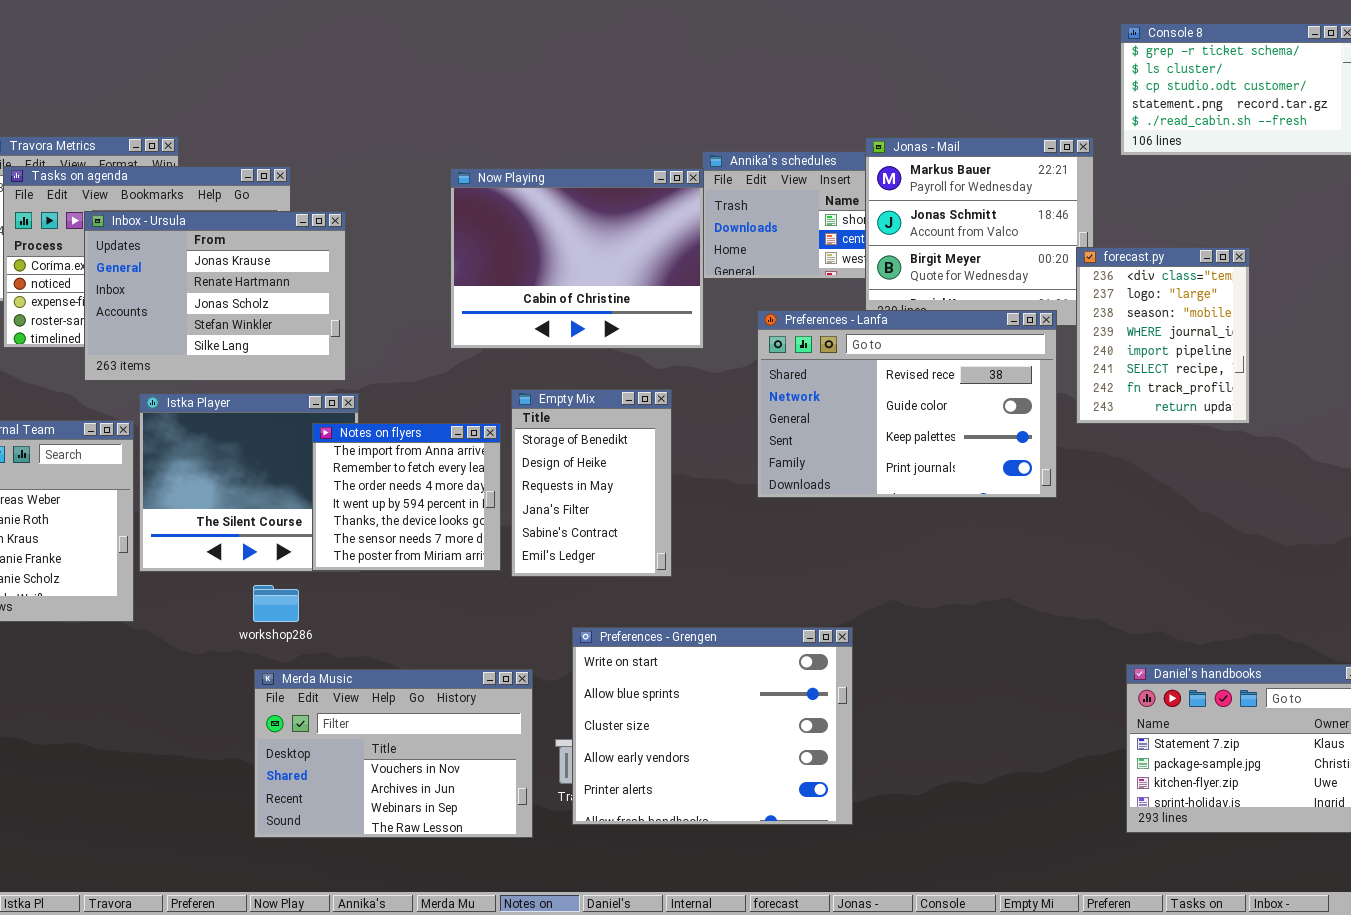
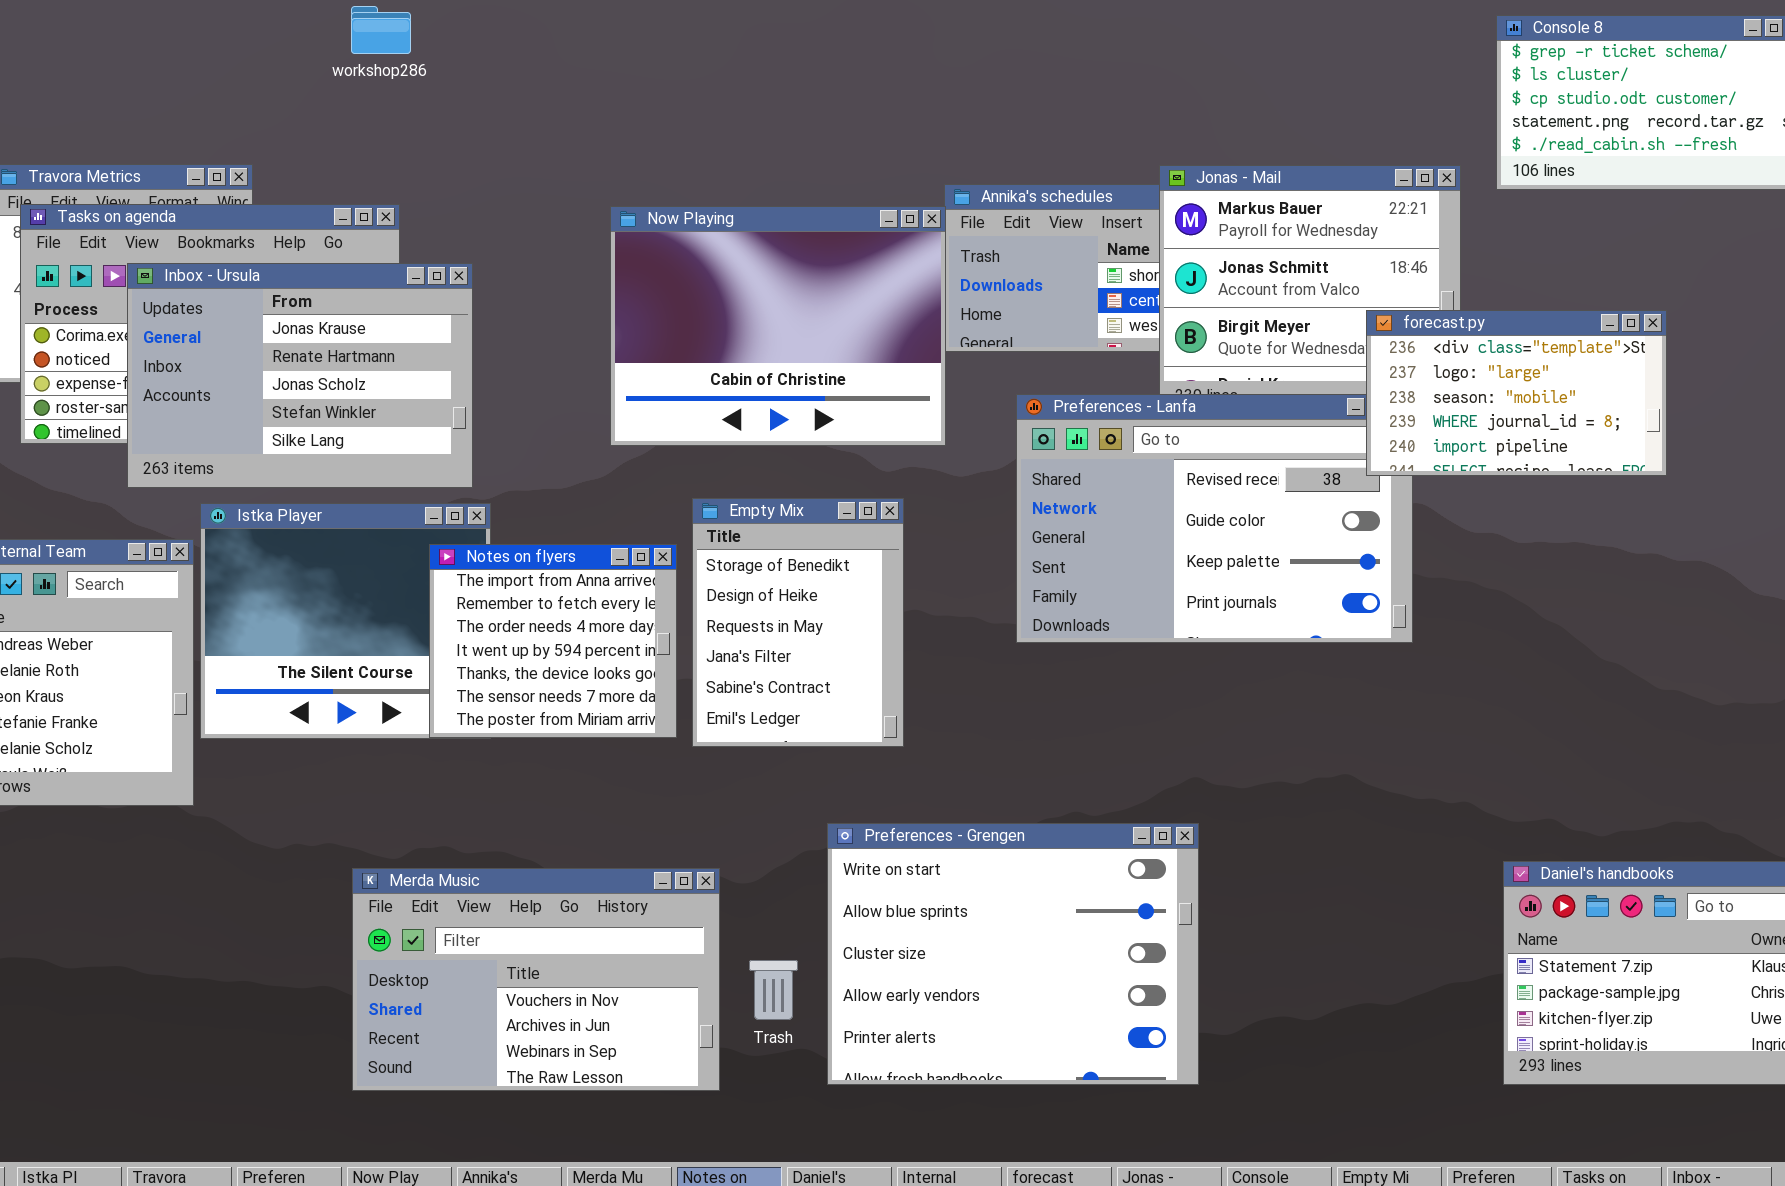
forecast.py: [1076,247,1250,424] -> [1366,310,1667,476], resized
workshop286: [253,585,299,622] -> [351,6,411,54], moved
Preferences - Grengen: [572,627,853,825] -> [827,823,1199,1085], moved

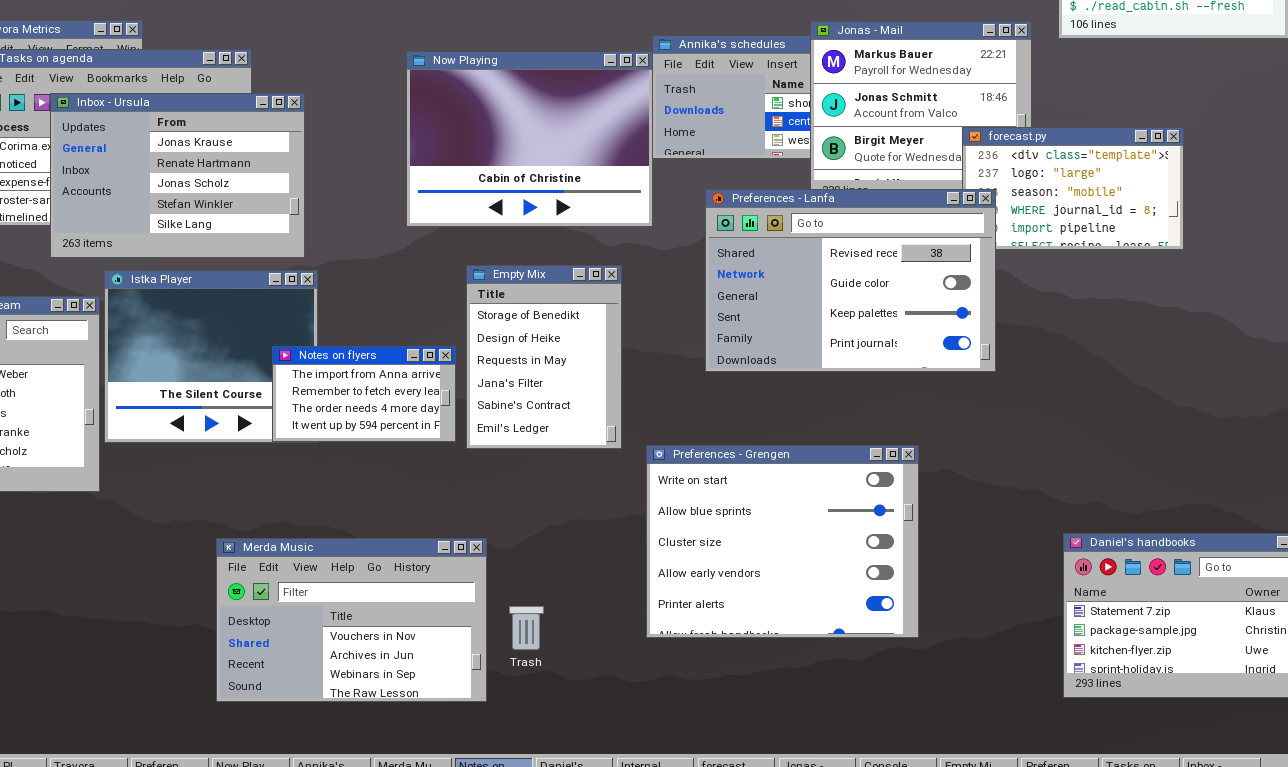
Preferences - Lanfa: [1016,394,1413,643] -> [705,189,996,372], raised
Notes on flyers: [429,544,677,738] -> [272,346,456,442], resized
Preferences - Grengen: [827,823,1199,1085] -> [646,445,919,638], moved

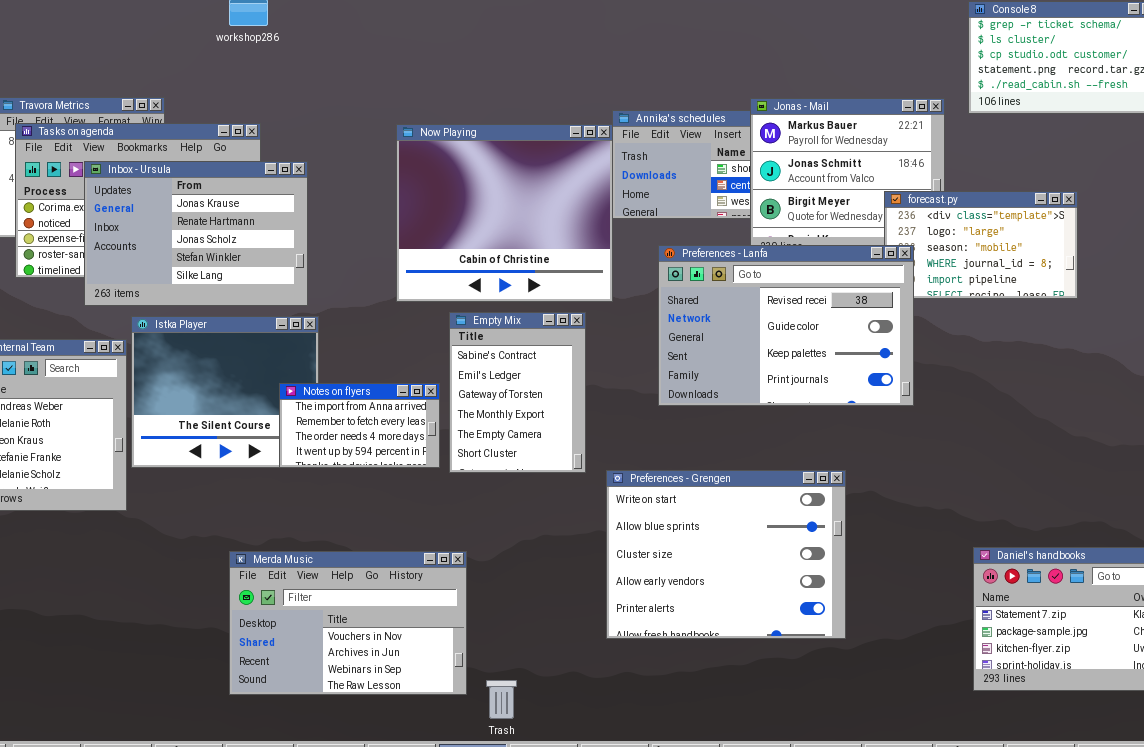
Now Playing: [406,51,653,227] -> [396,124,613,302], resized
Empty Mix: [466,265,622,449] -> [449,312,586,473], scrolled down 4 rows
Trash: [509,606,544,650] -> [486,680,517,719], moved

